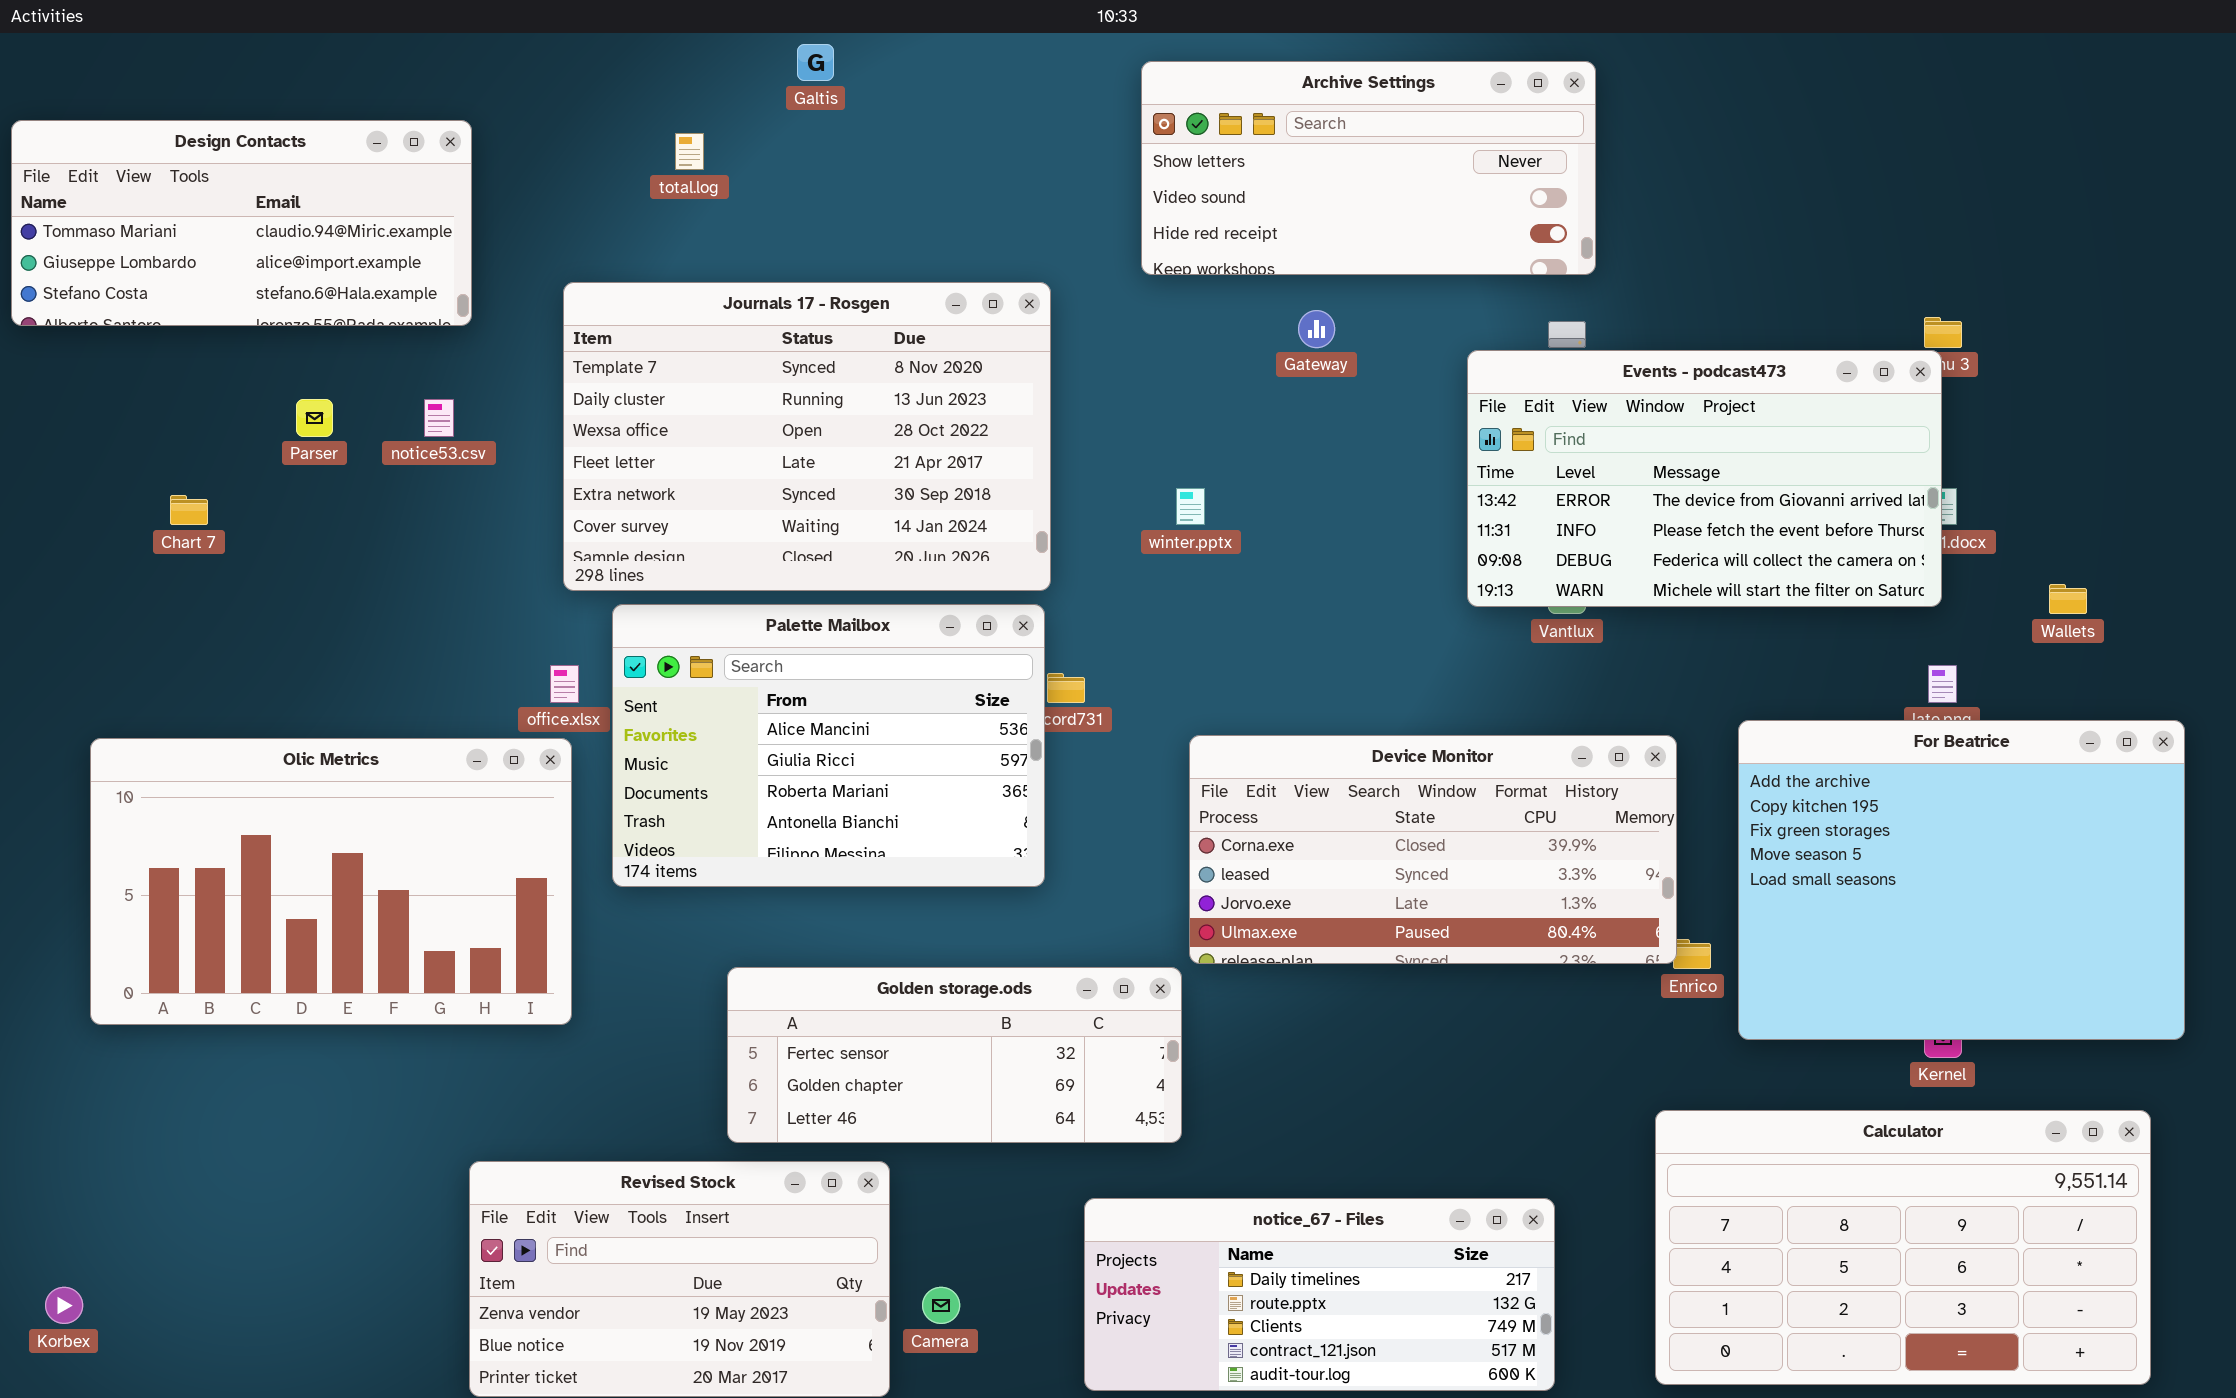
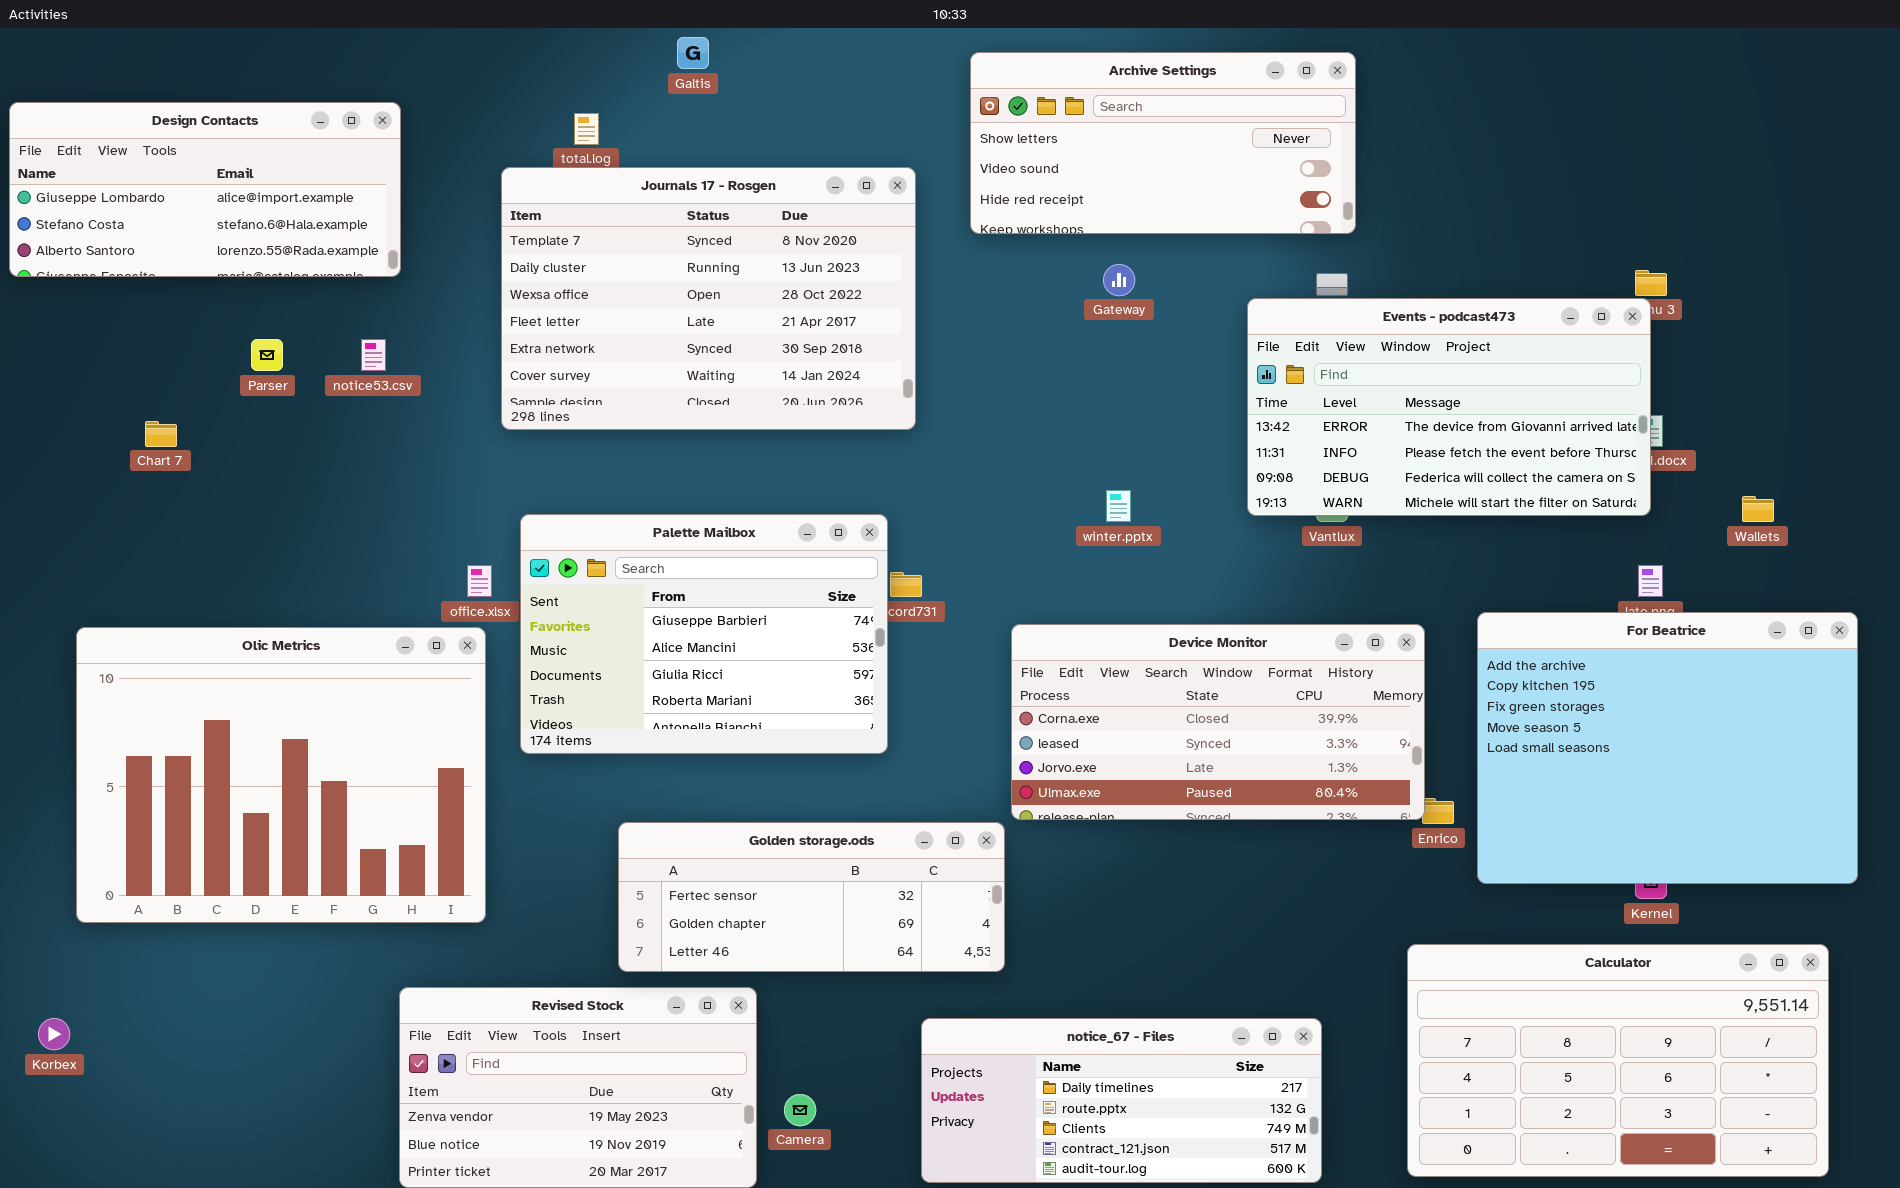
Design Contacts: [11,120,472,326] -> [9,102,401,277], scrolled down 1 row
Journals 17 - Rosgen: [563,282,1051,591] -> [501,167,916,430], moved
winter.pptx: [1176,488,1205,525] -> [1106,490,1131,522], moved
Palette Mailbox: [612,604,1045,887] -> [520,514,888,754], scrolled up 1 row
Olic Metrics: [90,738,572,1025] -> [76,627,486,923], resized
Korbex: [45,1287,83,1324] -> [38,1018,70,1050], moved

